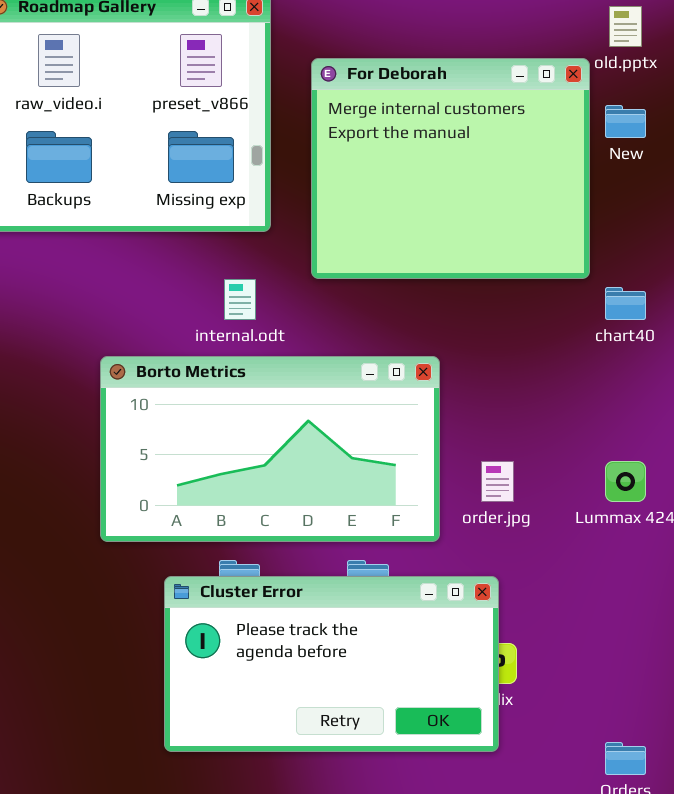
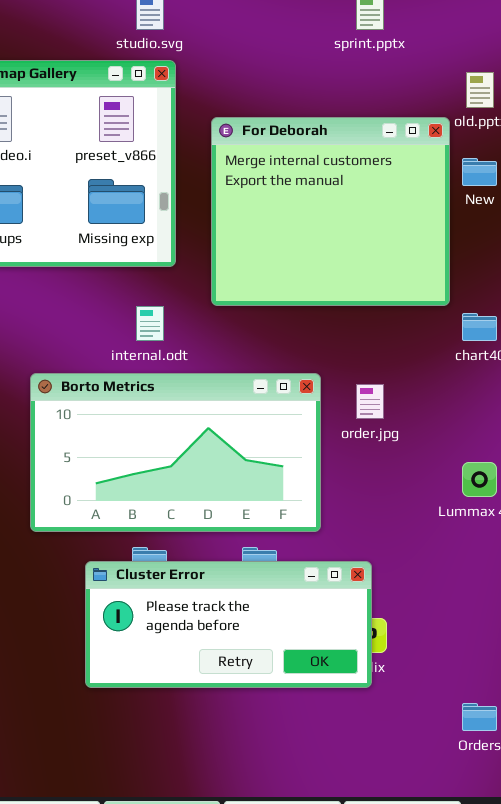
order.jpg: [481,461,514,502] -> [356,384,384,419], moved
Cluster Error: [164,576,499,752] -> [85,561,372,688], resized

